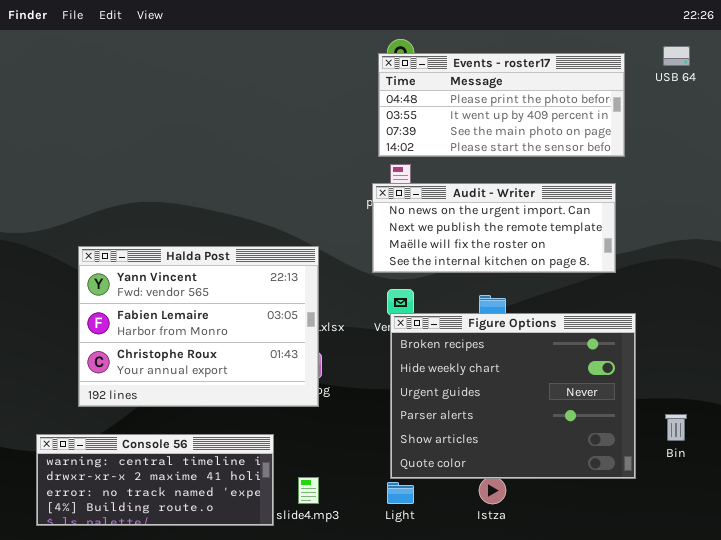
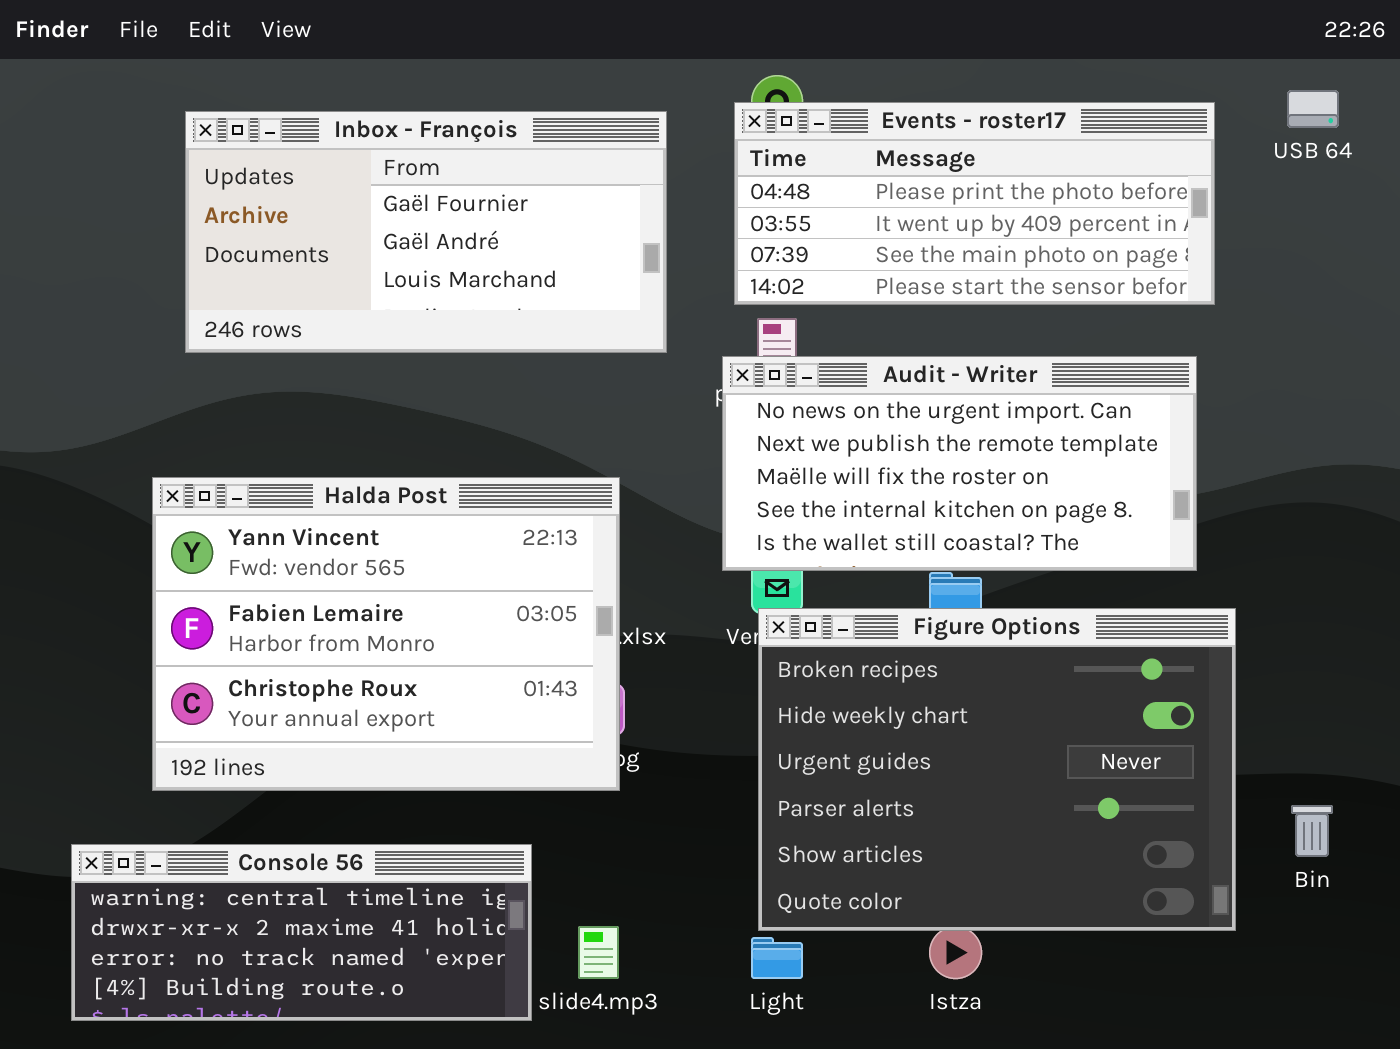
Inbox - François: none -> [185,111,667,353], opened
Audit - Writer: [372,183,616,273] -> [722,356,1197,571], resized

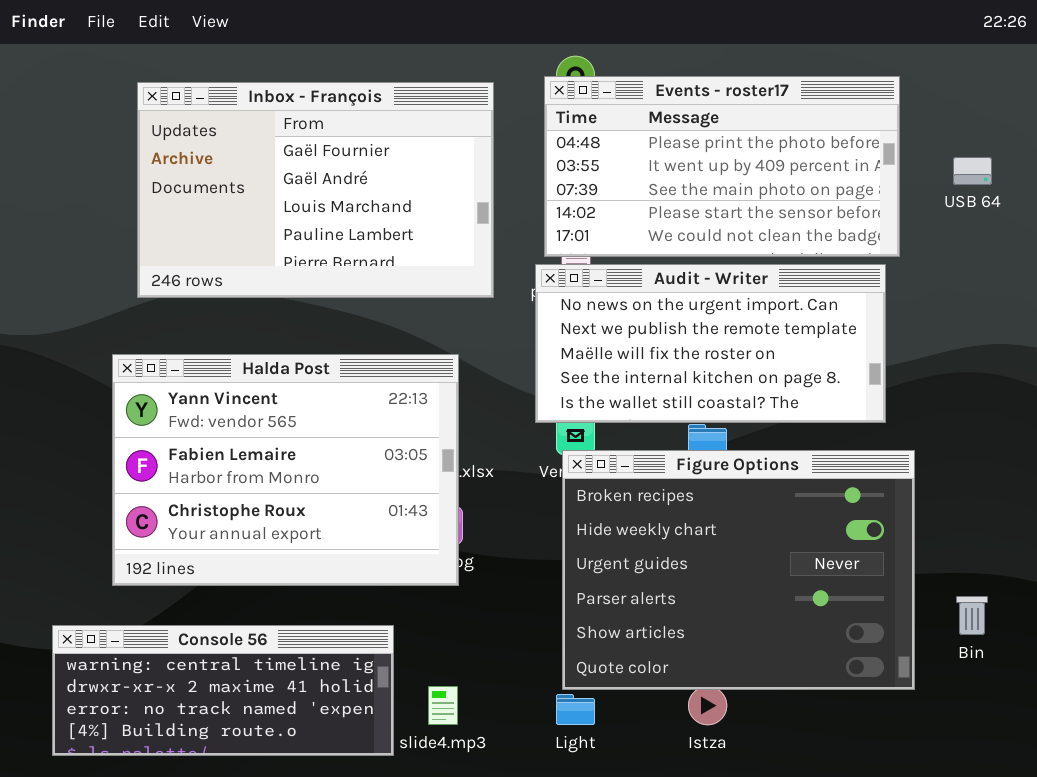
USB 64: [1287,90,1339,128] -> [953,157,992,185], moved
Events - roster17: [734,102,1215,305] -> [544,76,900,257], resized
Inbox - François: [185,111,667,353] -> [137,82,494,298], resized

